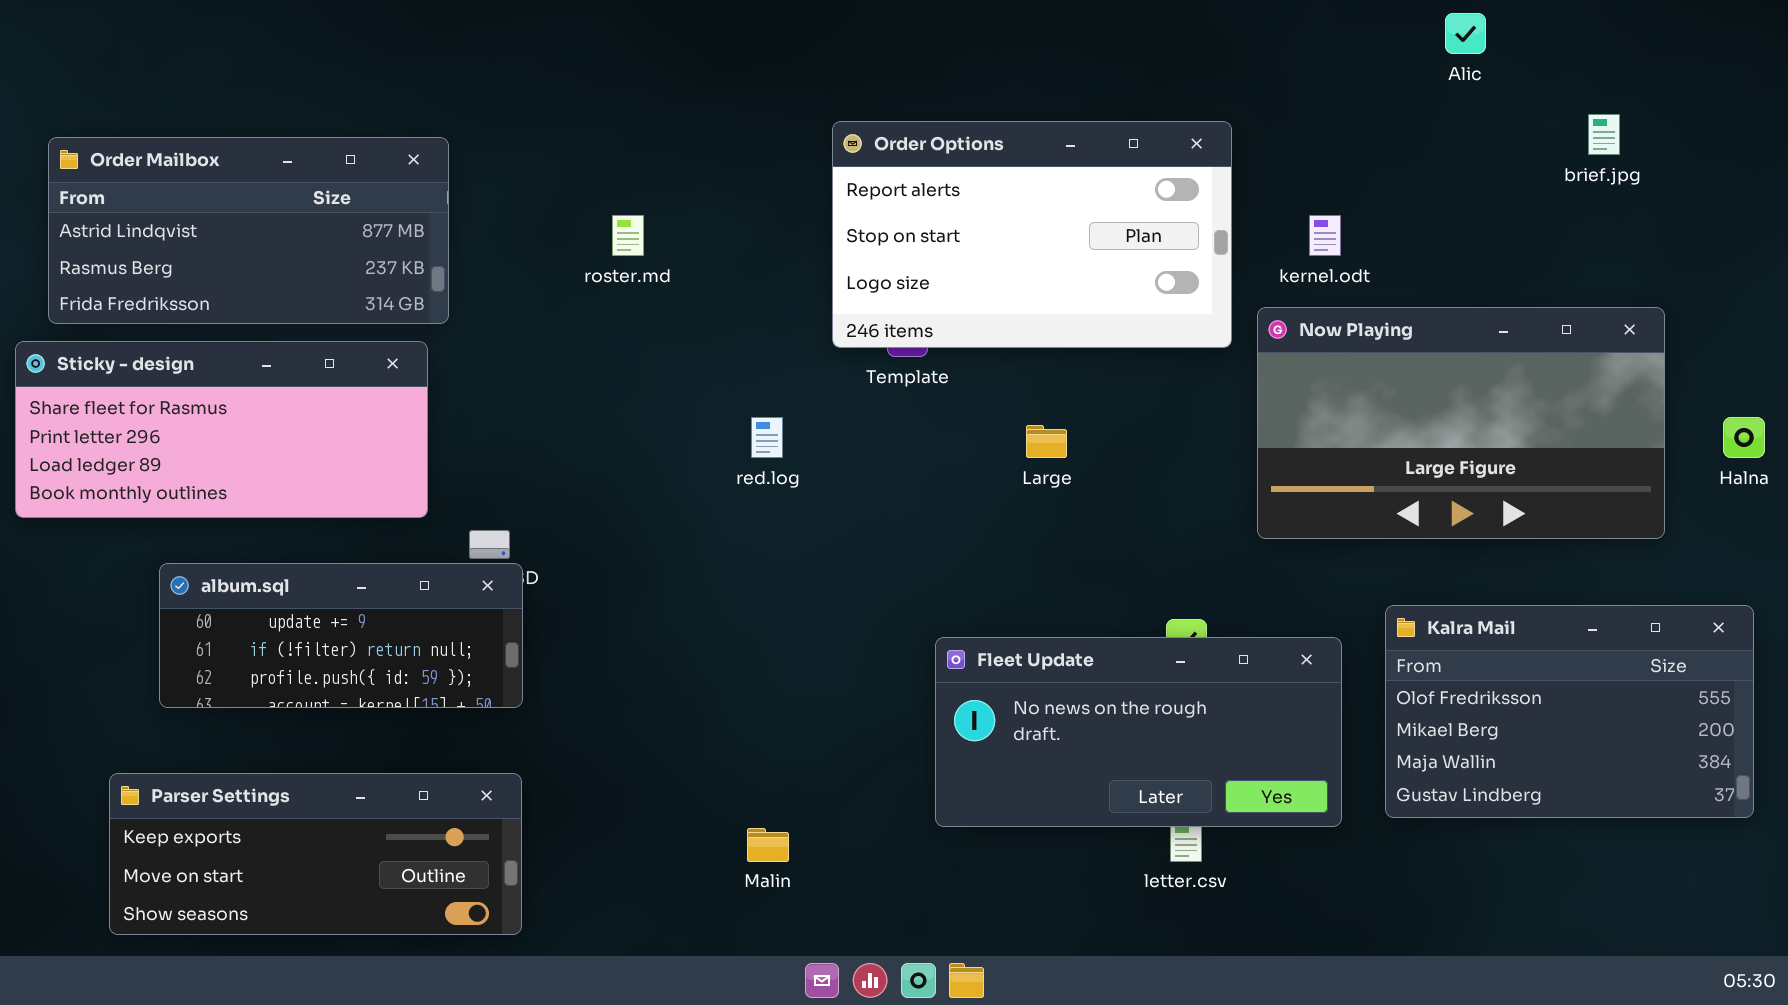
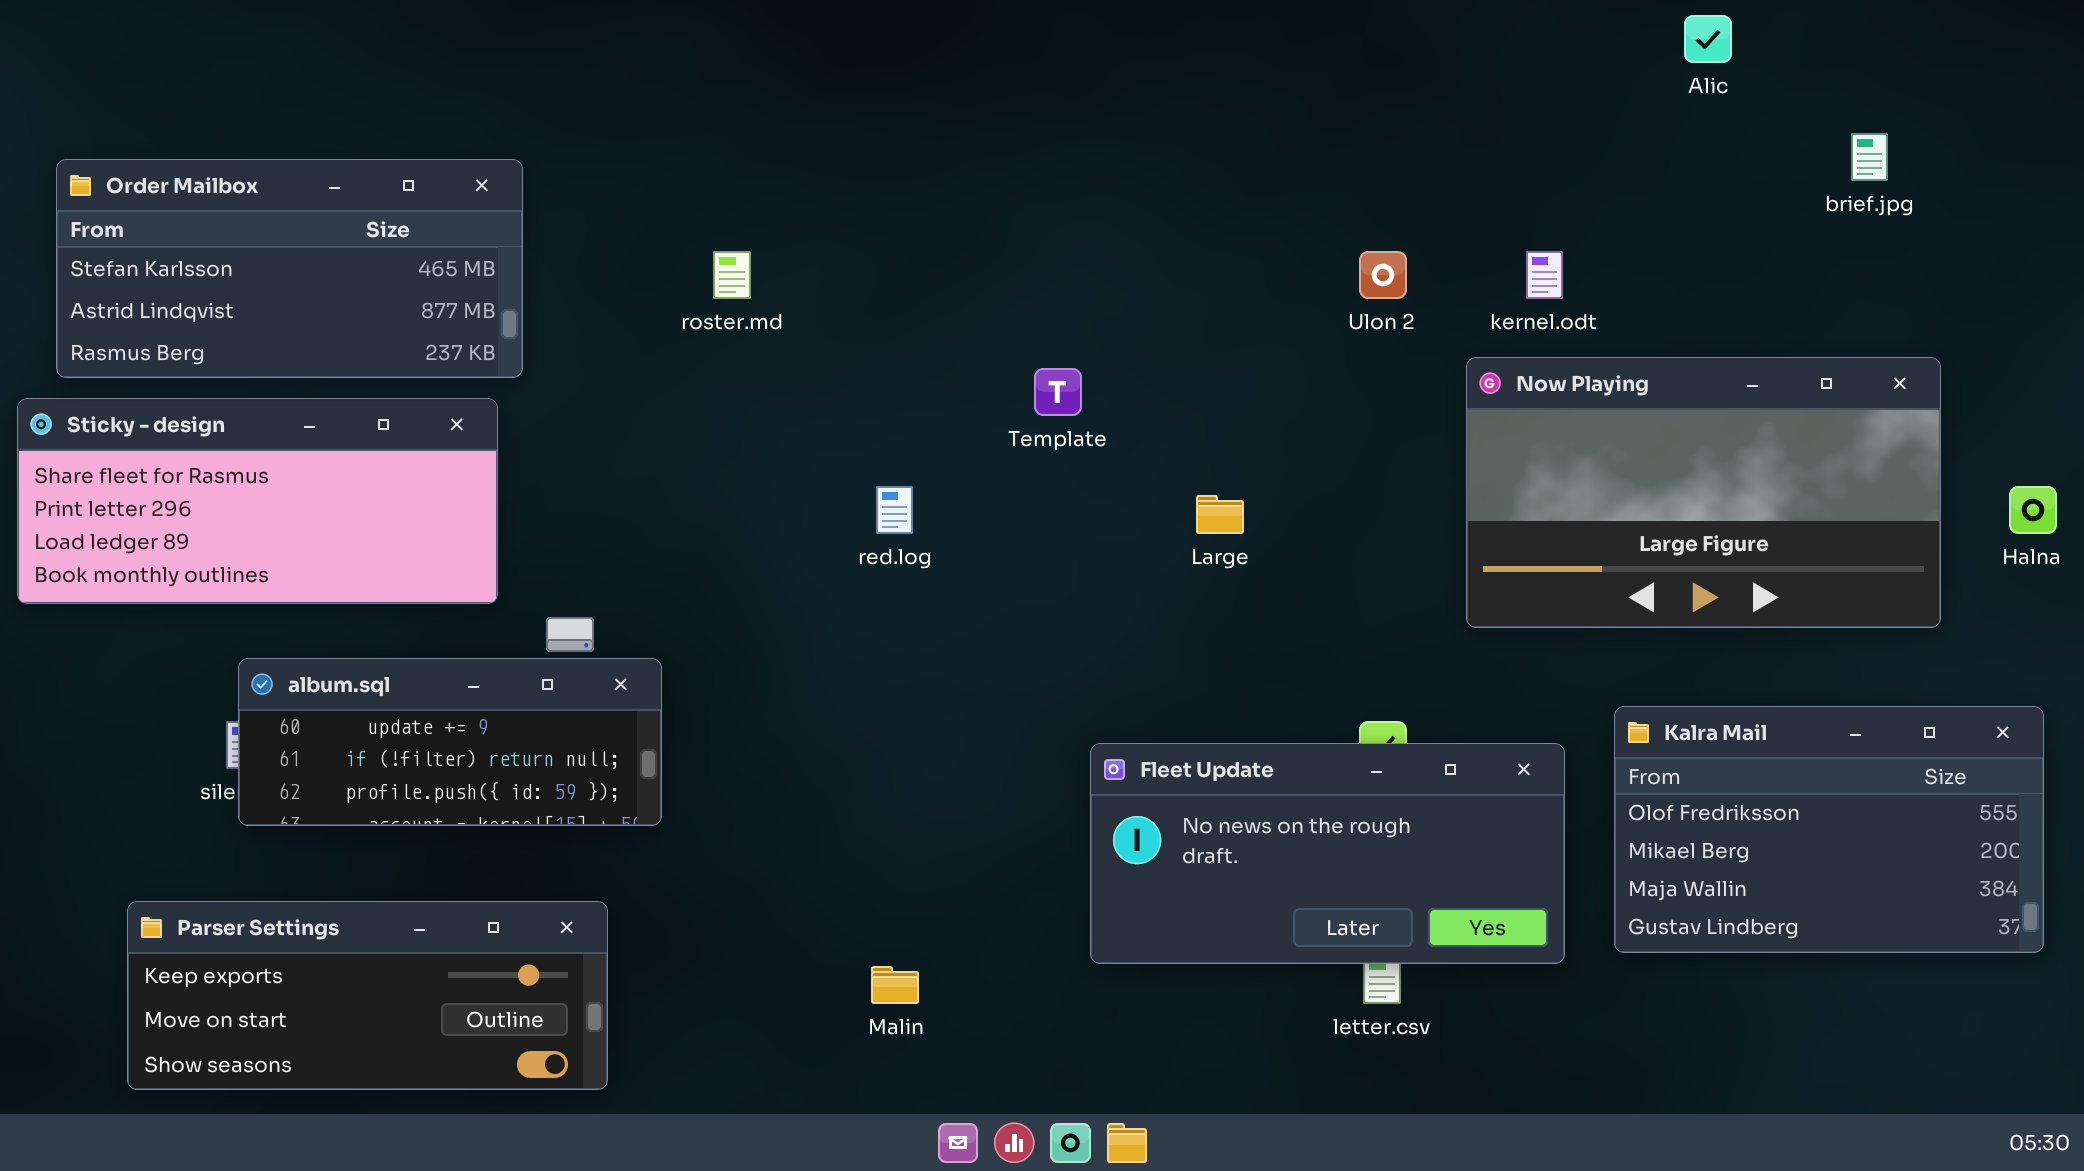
Order Options: [832,121,1232,348] -> none, closed
Order Mailbox: [48,137,449,324] -> [56,159,523,378], scrolled up 1 row
album.sql: [159,563,523,708] -> [238,658,662,826], moved

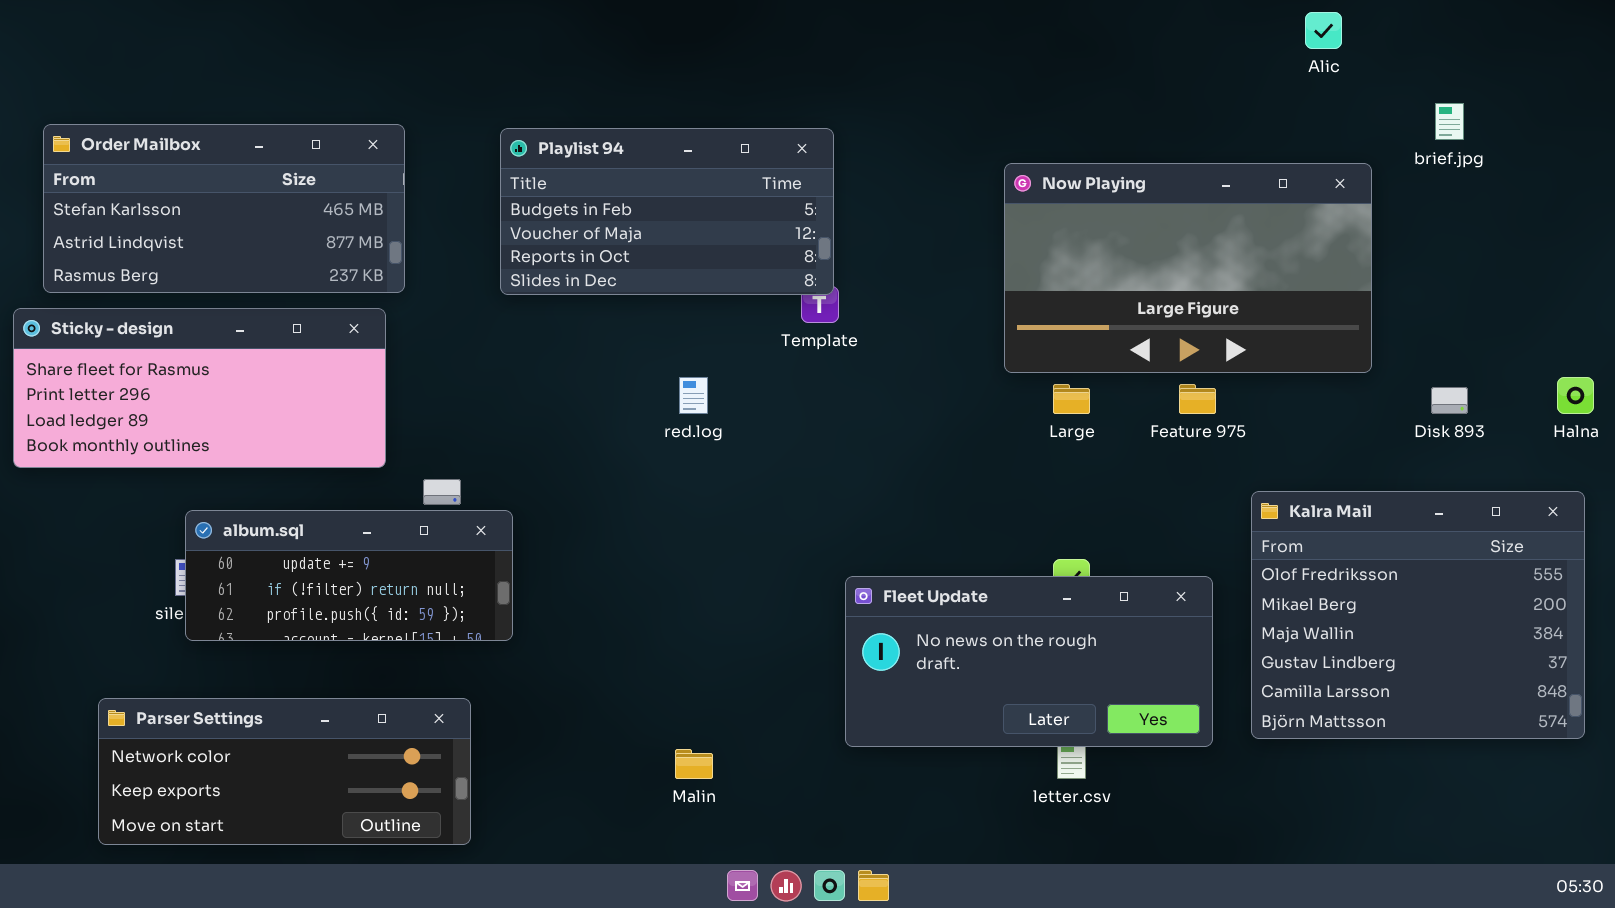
Playlist 94: none -> [500,128,834,295], opened
Now Playing: [1466,357,1941,628] -> [1004,163,1372,373], moved
Large: [1196,495,1244,534] -> [1053,384,1090,414], moved
Kalra Mail: [1614,706,2044,953] -> [1251,491,1585,739], resized
Parser Settings: [127,901,608,1090] -> [98,698,471,845], scrolled up 1 row

